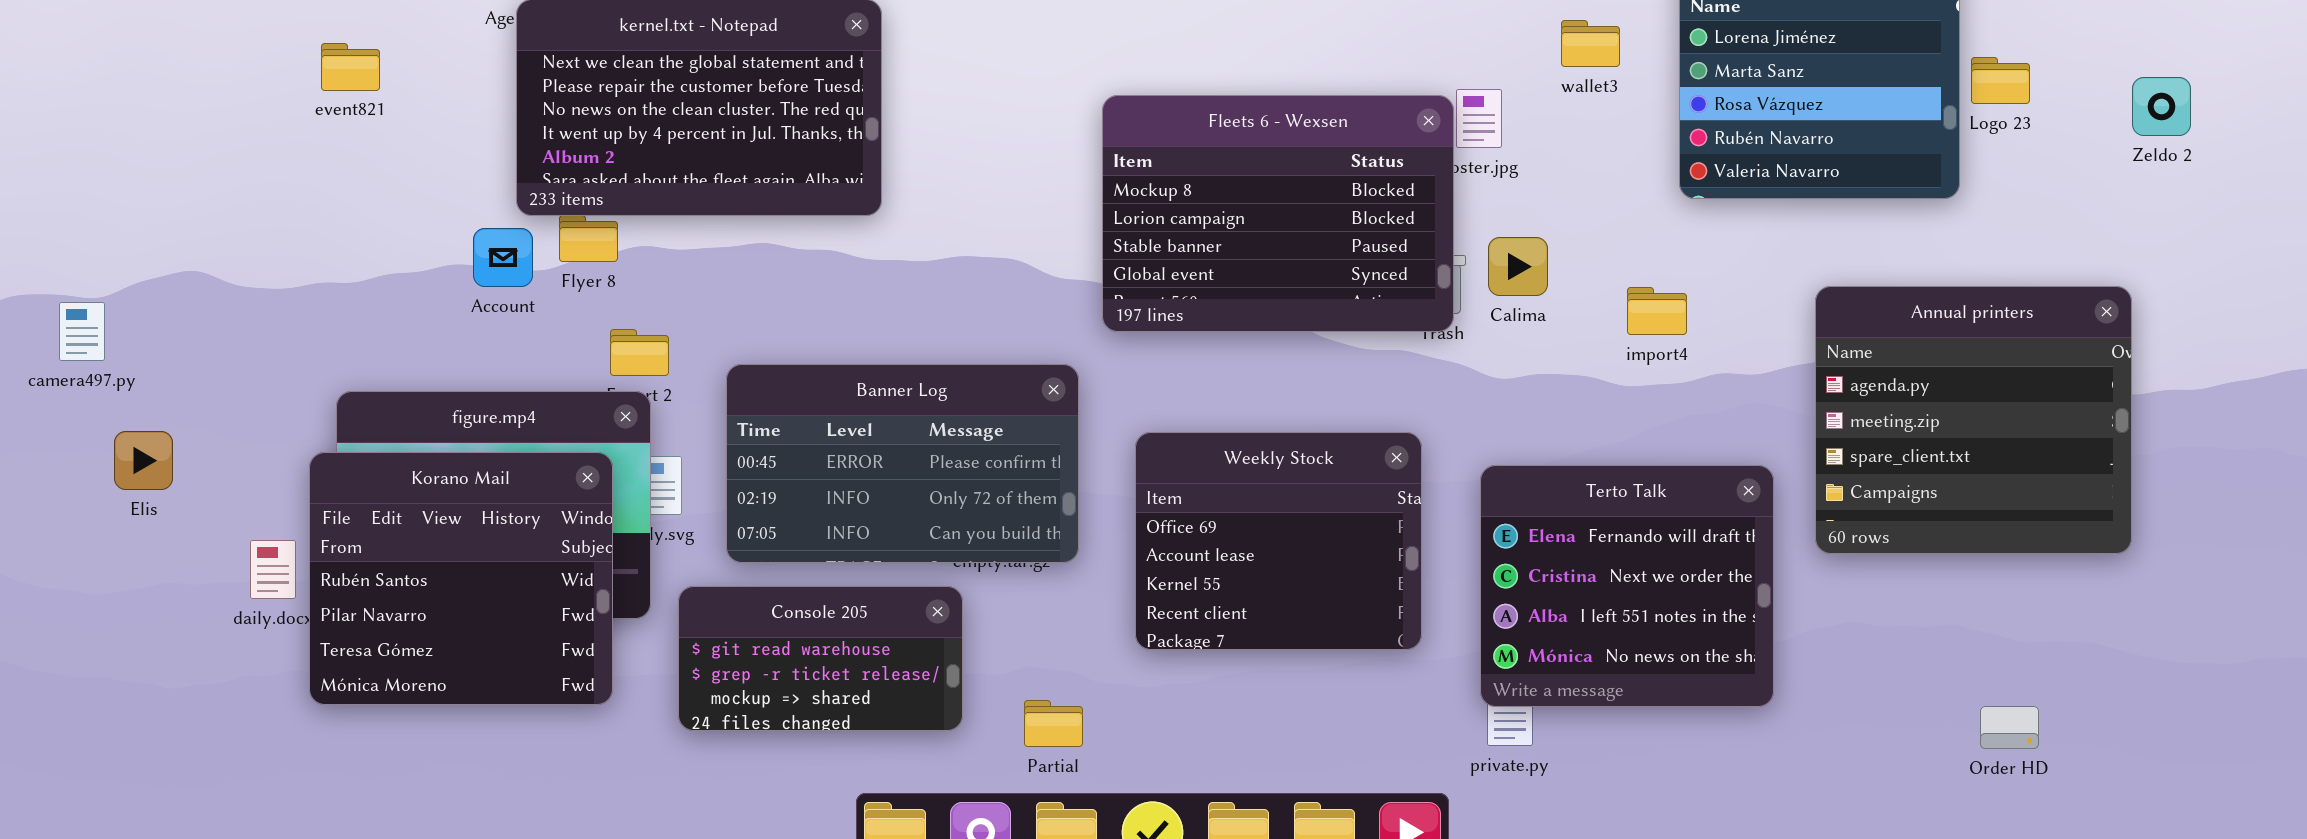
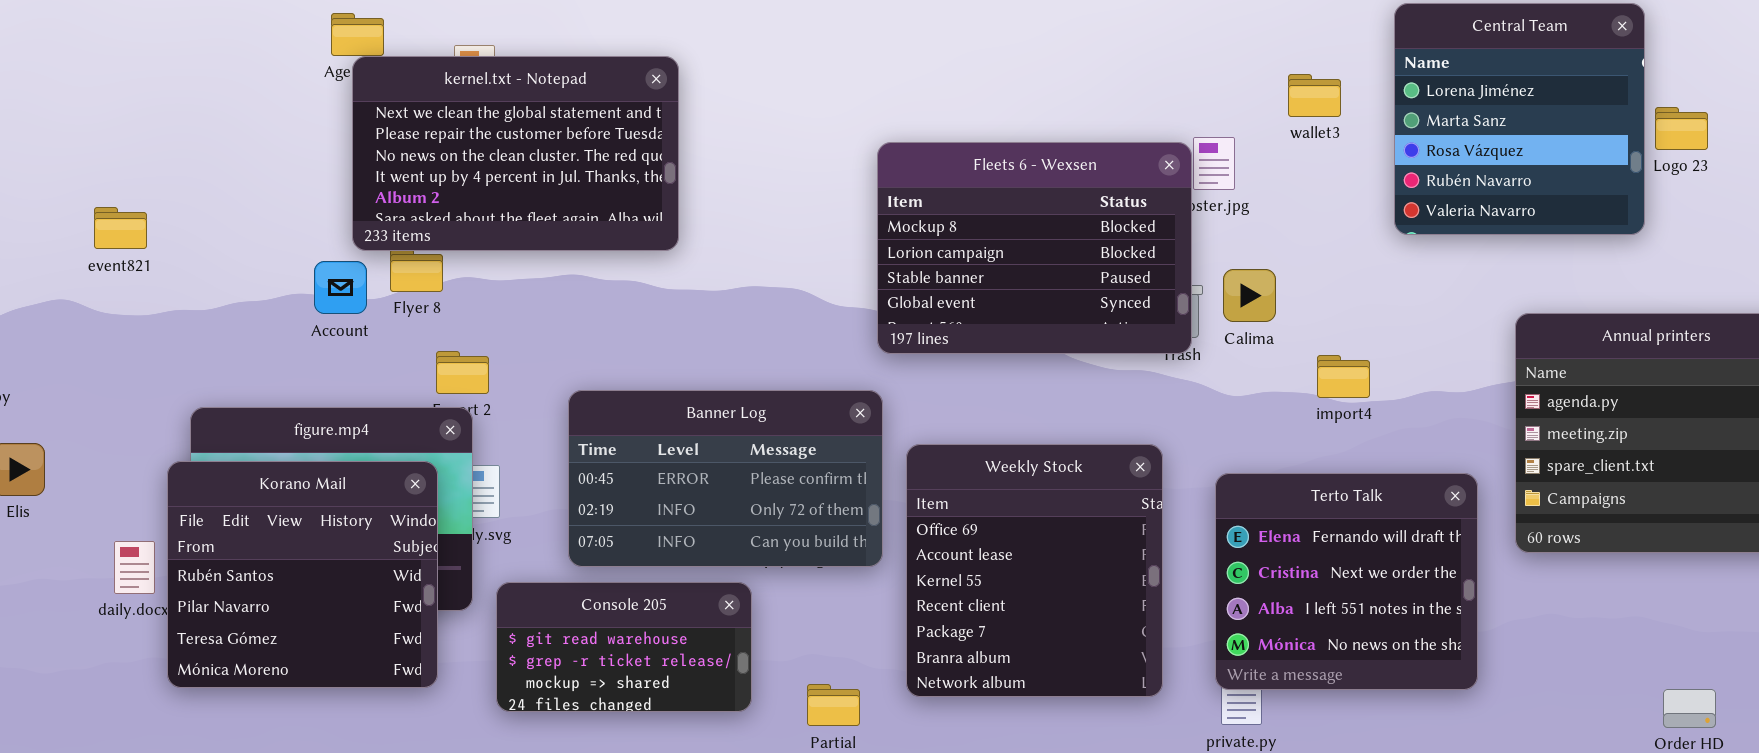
event821: [321,43,380,91] -> [94,207,147,249], moved
import4: [1627,287,1687,335] -> [1317,355,1370,398], moved
Banner Log: [726,364,1079,563] -> [568,390,883,567], moved
Weekly Stock: [1135,432,1422,650] -> [906,444,1163,697], resized

